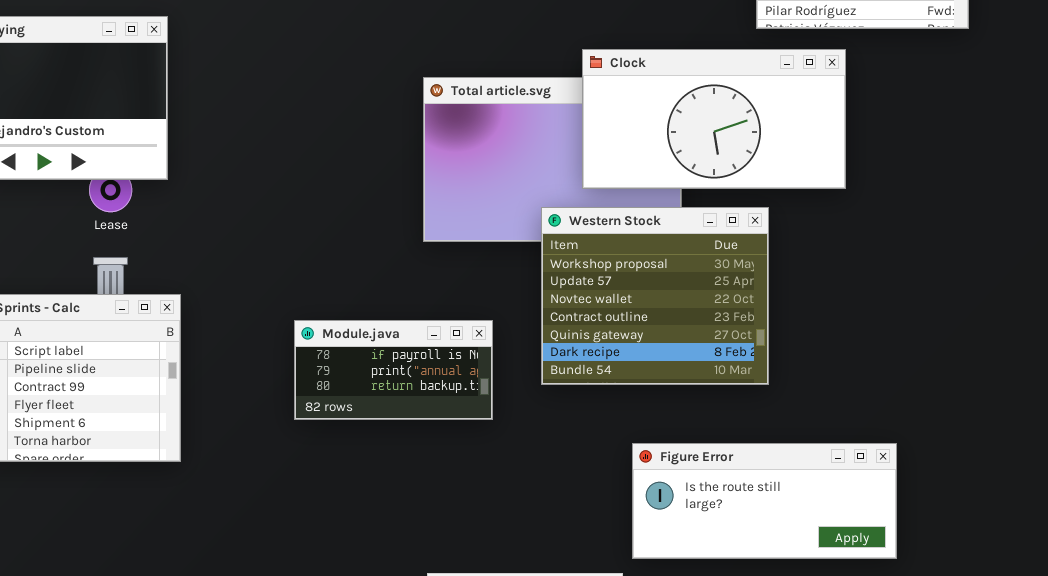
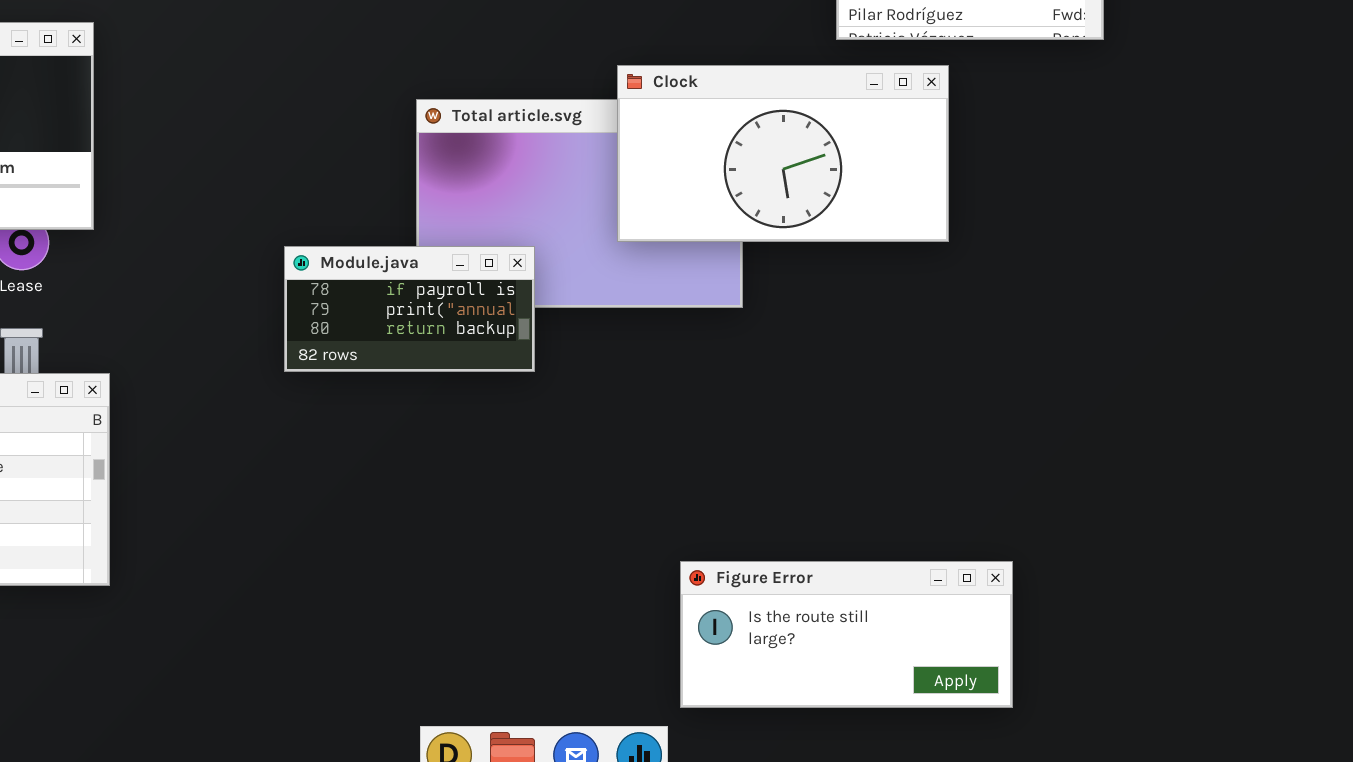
Western Stock: [541,207,769,385] -> none, closed
Module.java: [294,320,493,420] -> [284,246,535,372], moved

